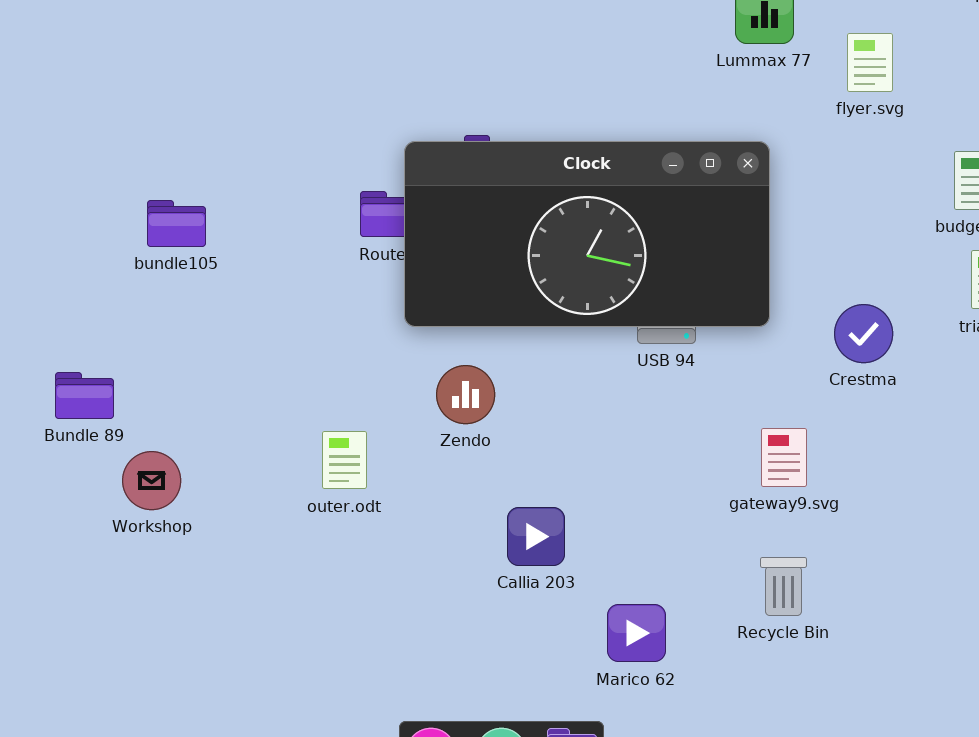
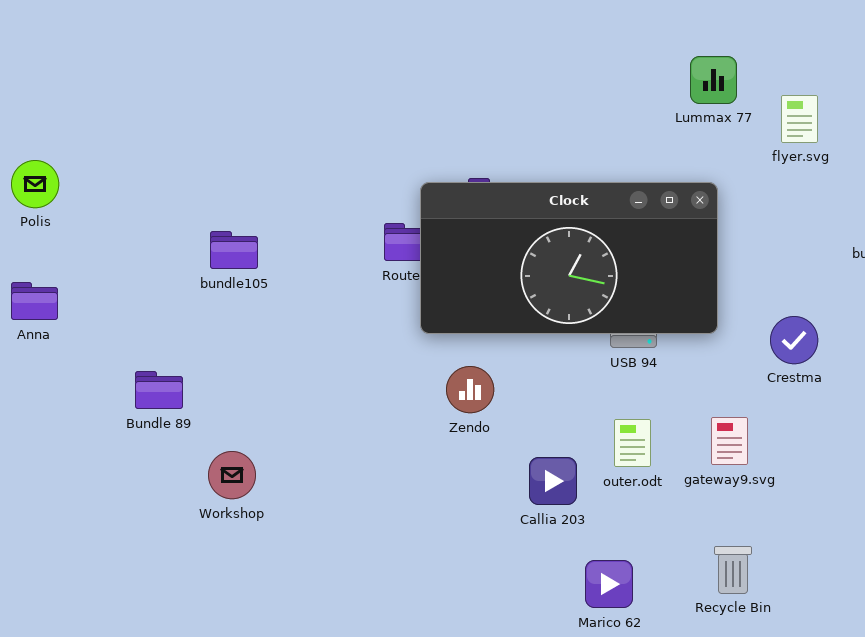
outer.odt: [322,431,367,489] -> [614,419,651,467], moved
Workshop: [122,451,181,510] -> [208,451,256,499], moved
Callia 203: [507,507,565,566] -> [529,457,577,505], moved
Recycle Bin: [760,557,807,616] -> [714,546,752,594], moved

